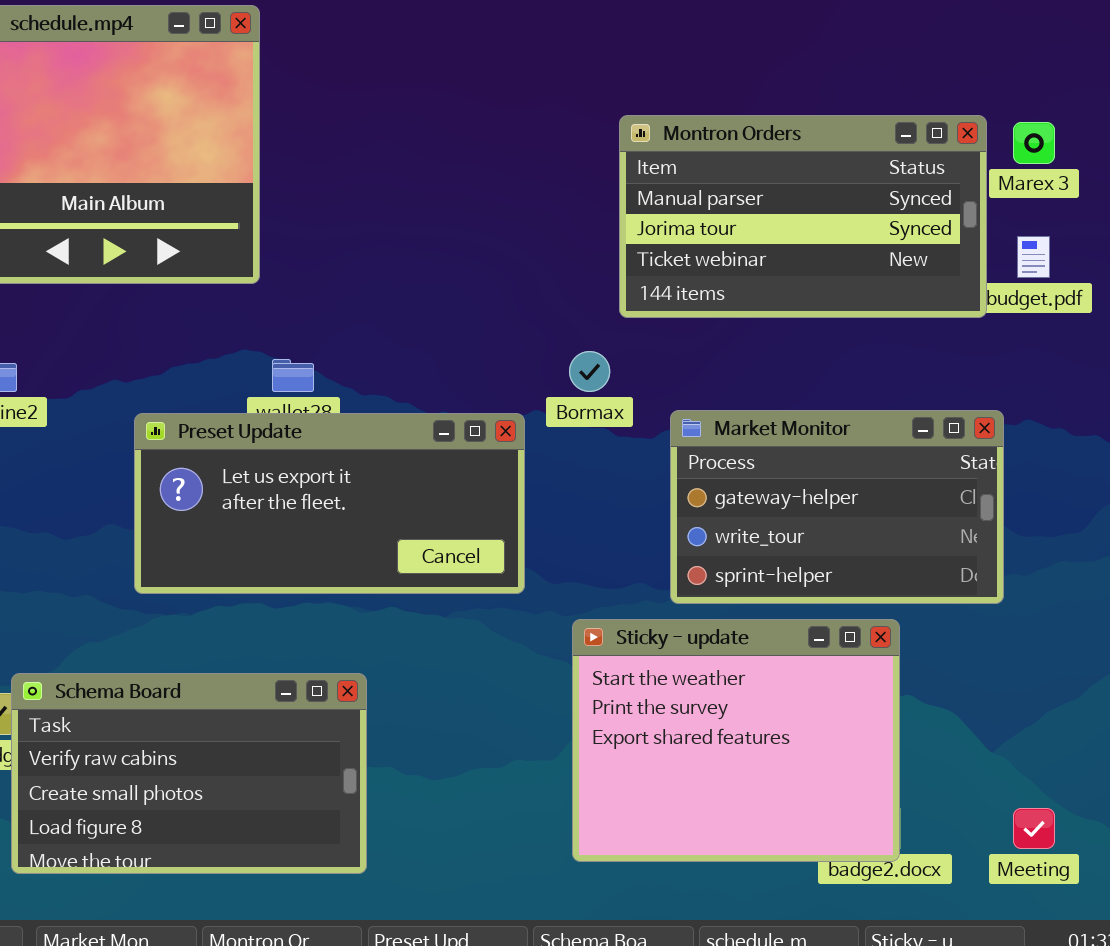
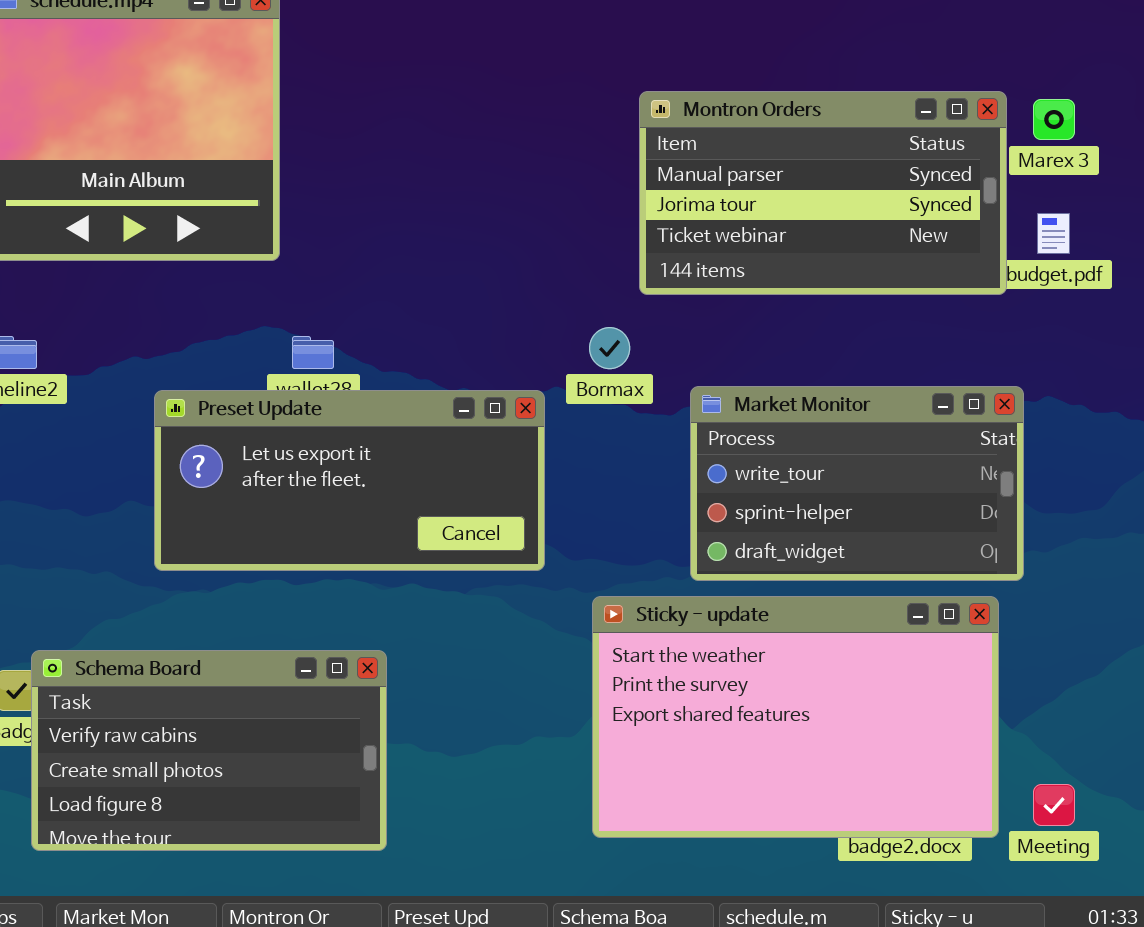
Market Monitor: [670,410,1004,604] -> [690,386,1024,581], scrolled down 1 row
Sticky - update: [572,619,900,862] -> [592,596,999,838], resized

